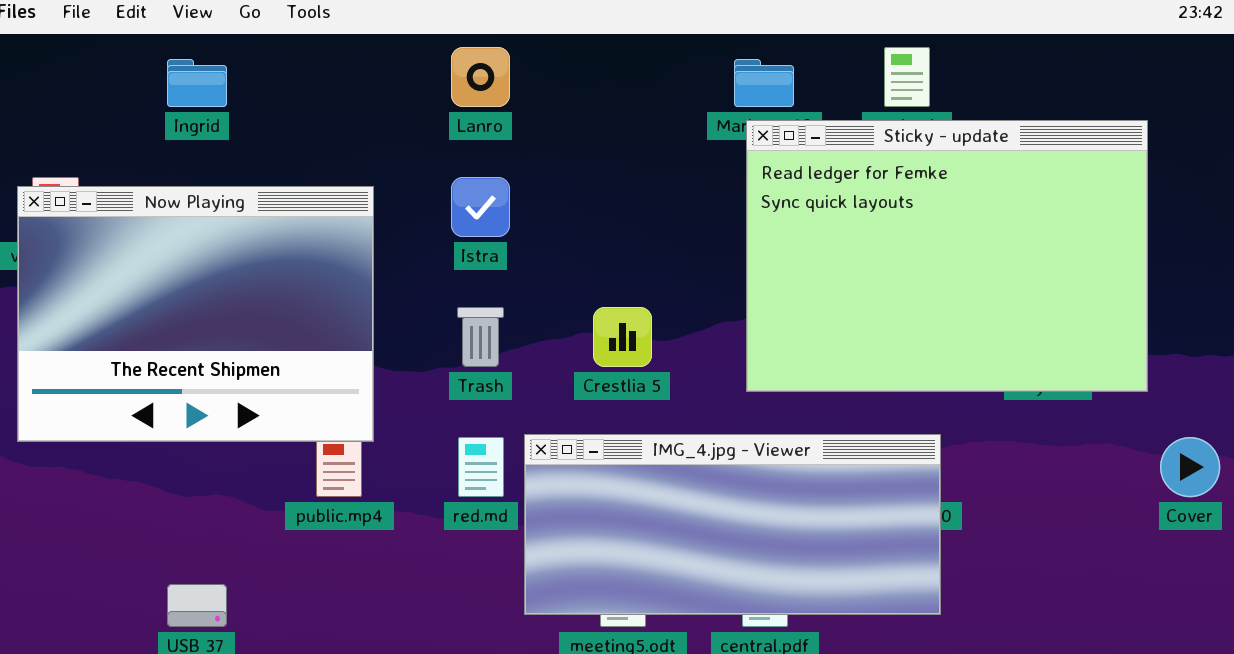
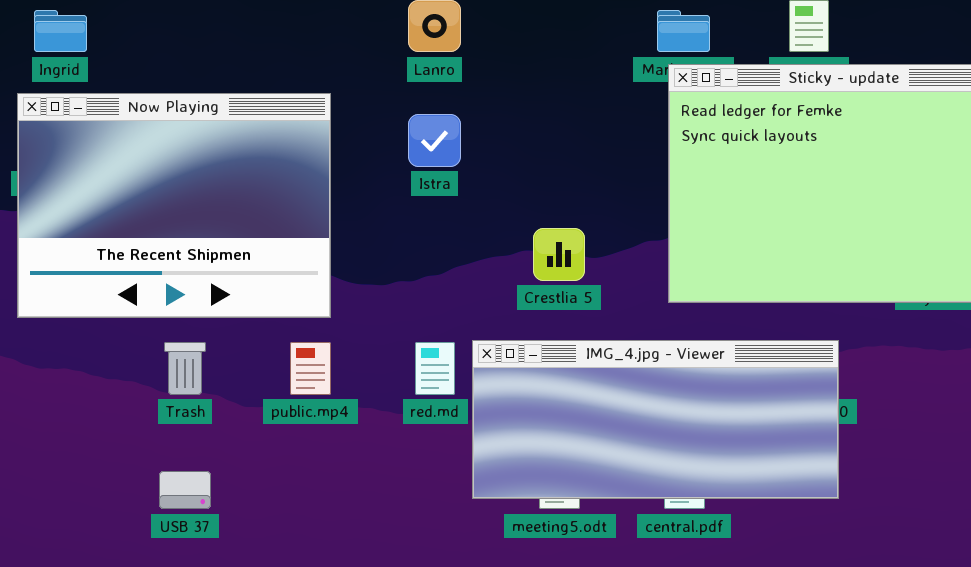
Ingrid: [167,59,227,107] -> [34,10,87,52], moved
Now Playing: [17,186,374,442] -> [17,93,331,318], moved
Trash: [457,307,504,367] -> [164,342,206,395], moved

